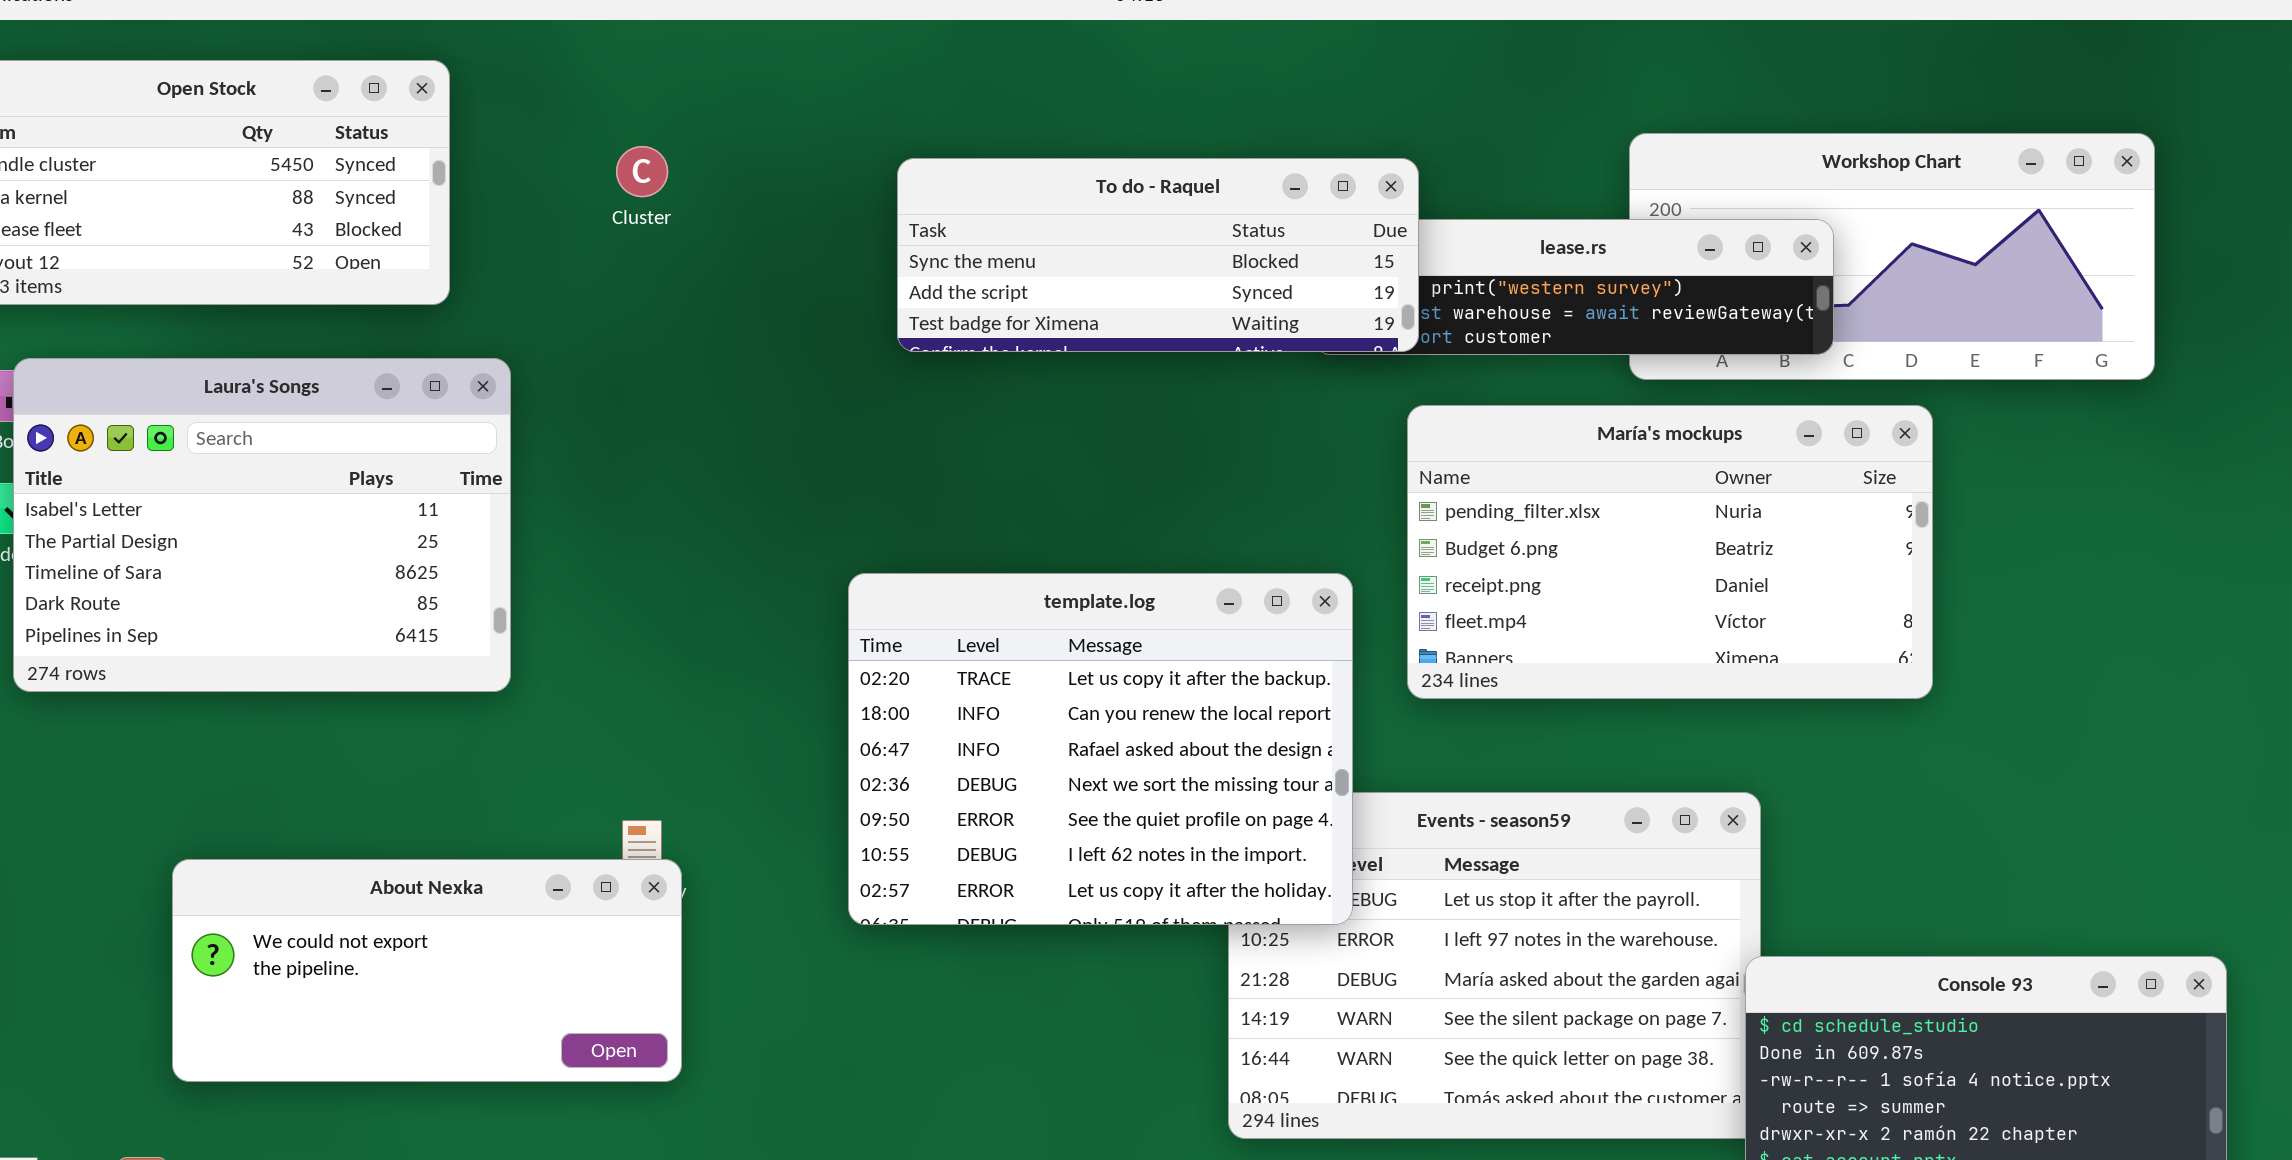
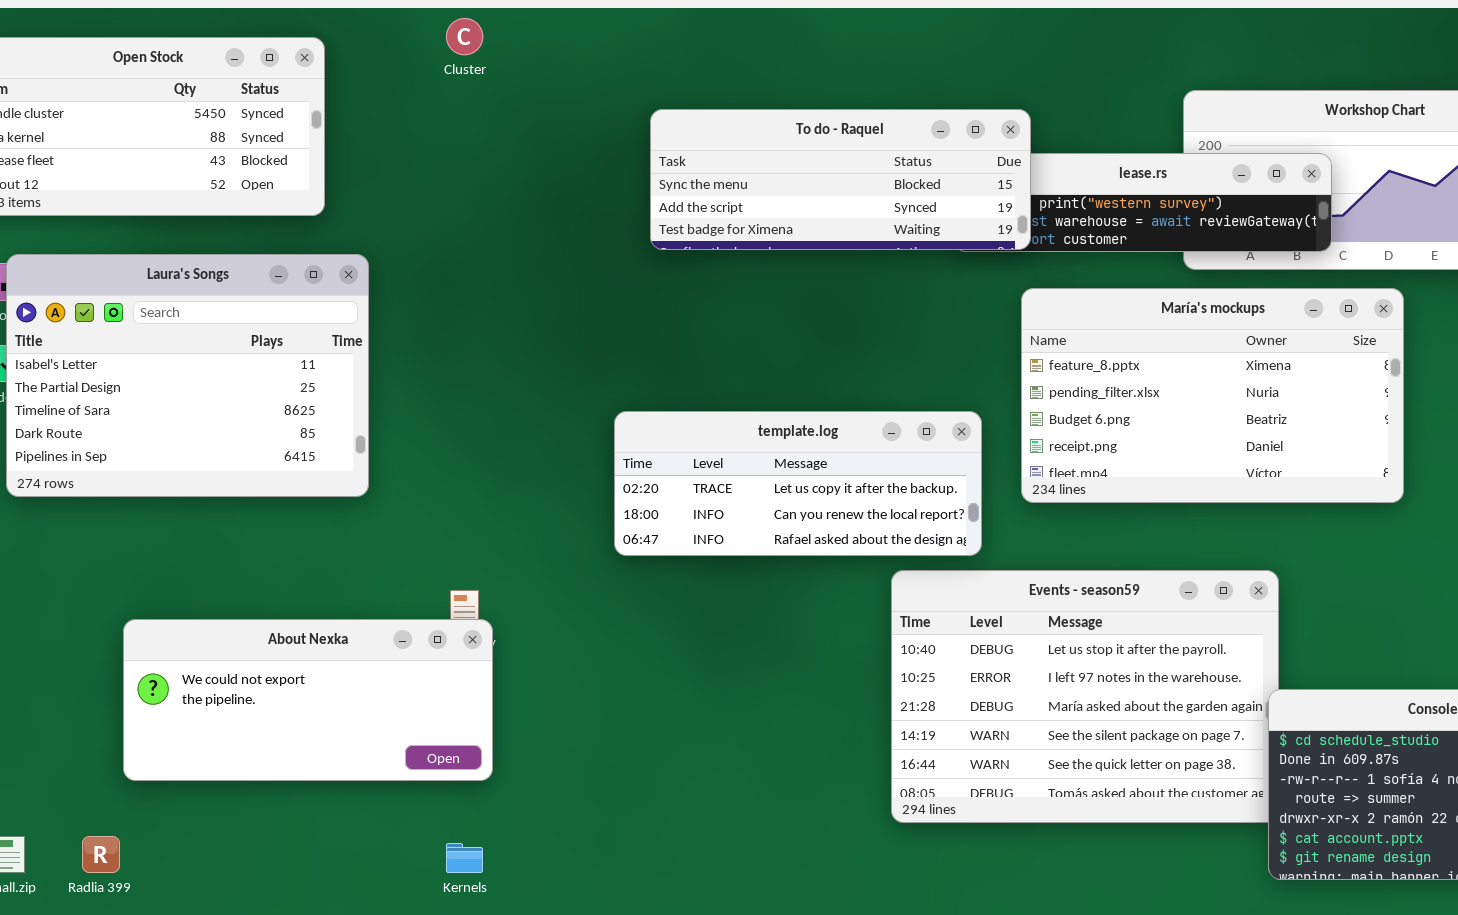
Cluster: [616,146,668,197] -> [446,18,483,55], moved
María's mockups: [1407,405,1933,699] -> [1021,288,1404,503], scrolled up 1 row
template.log: [848,573,1353,925] -> [614,411,982,556], resized

